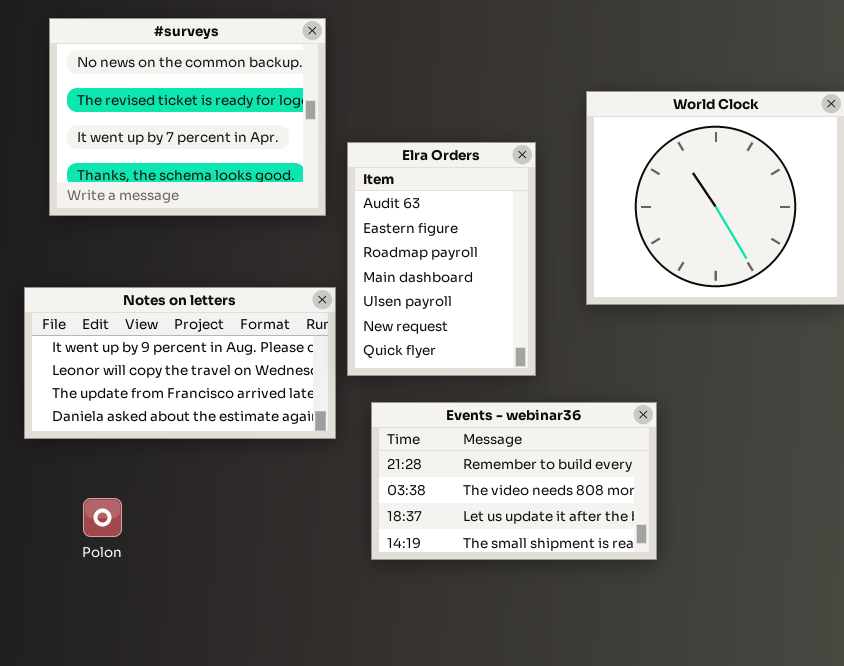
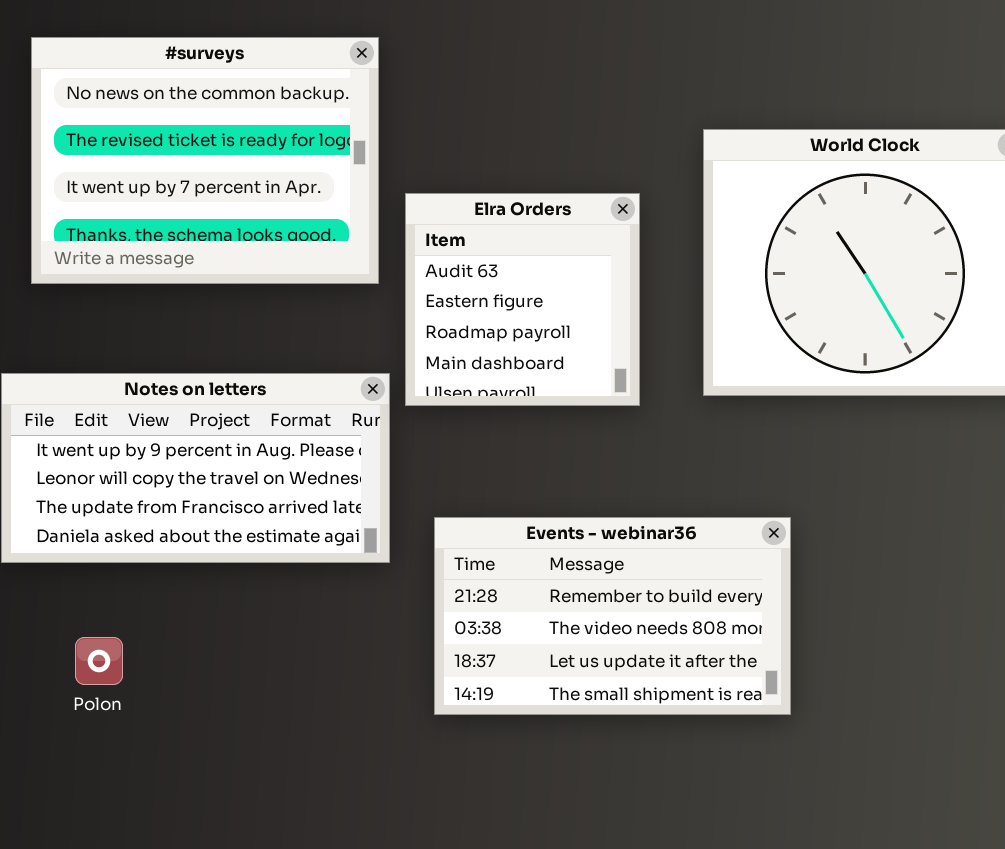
Elra Orders: [347,142,536,376] -> [405,193,640,406], resized

